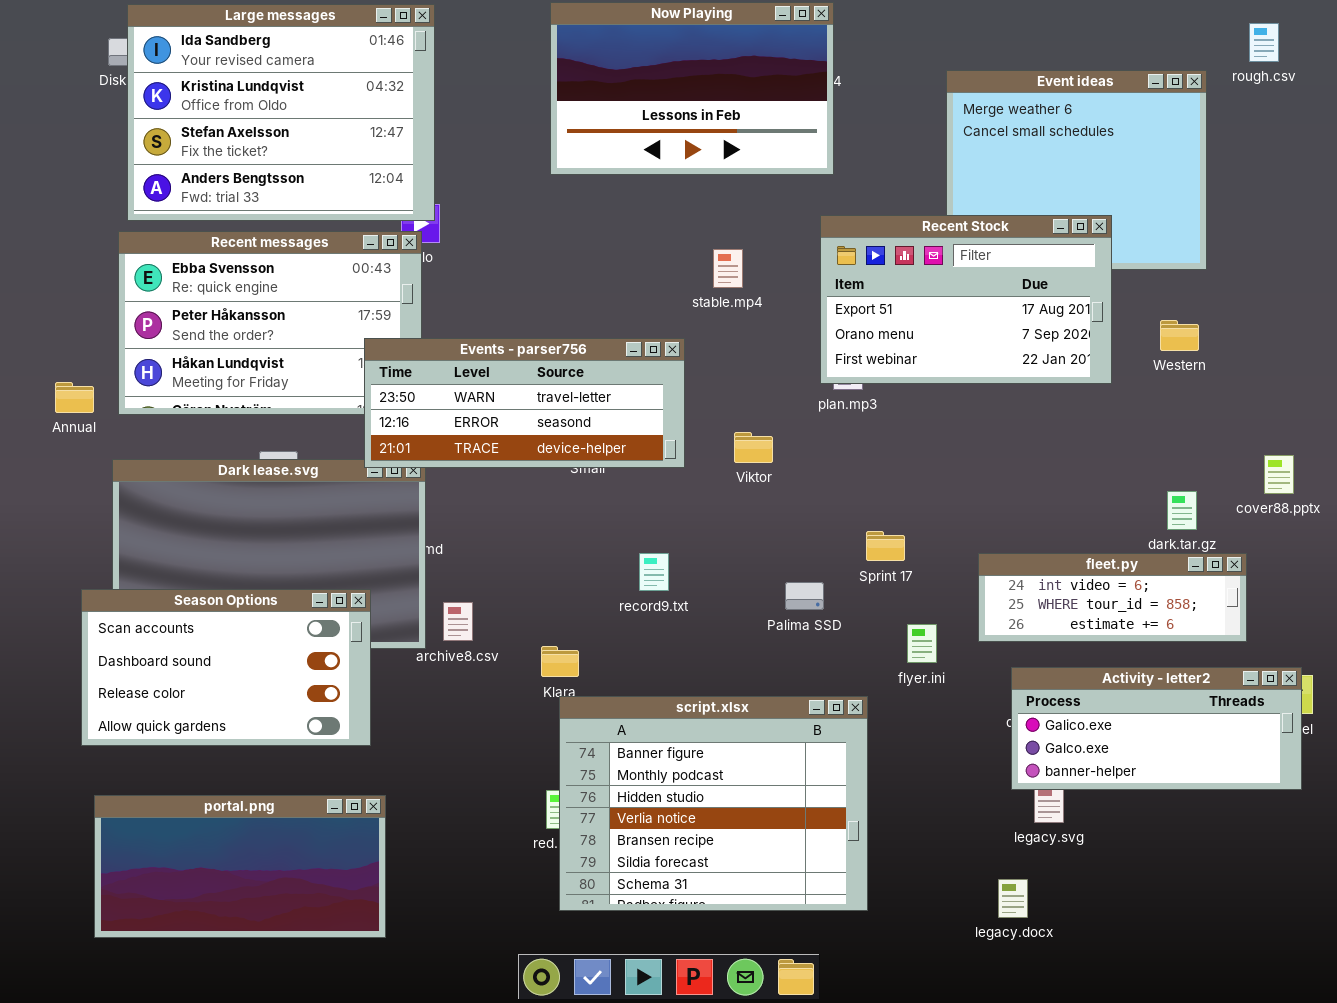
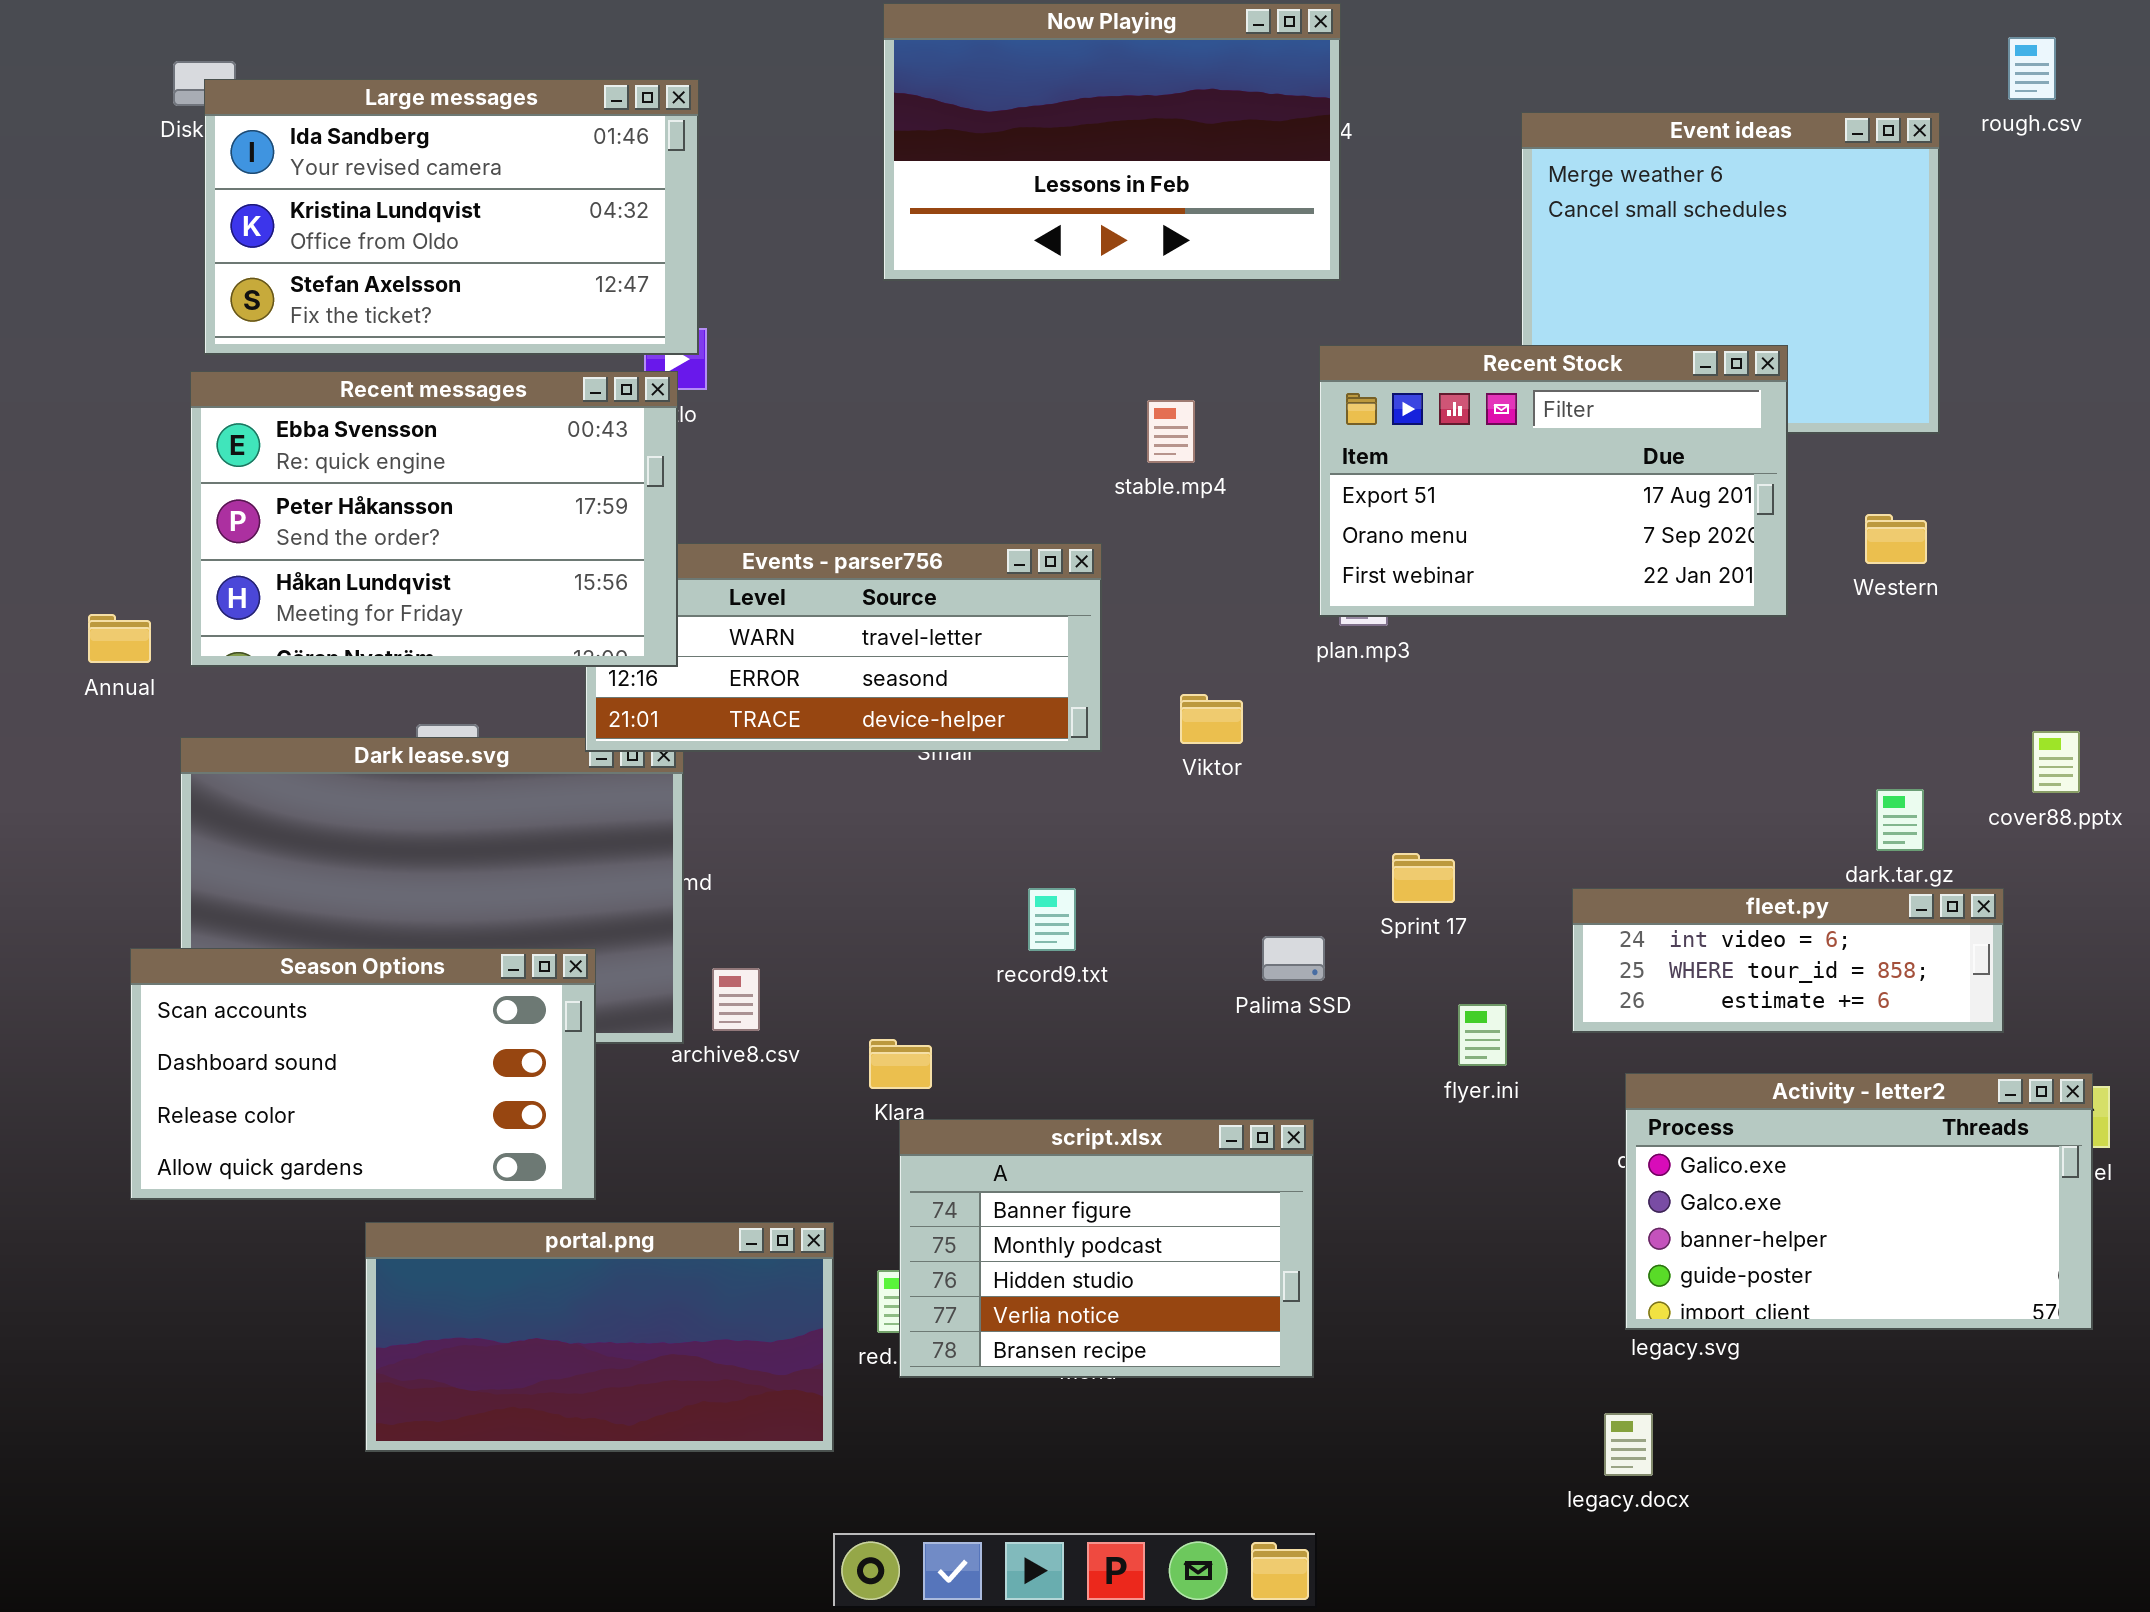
Large messages: [127,4,435,221] -> [204,79,699,355], resized
Recent messages: [118,231,422,415] -> [190,371,678,667], raised
Activity - letter2: [1011,667,1302,790] -> [1625,1073,2093,1330], resized
script.xlsx: [559,696,868,911] -> [899,1119,1314,1378], resized
portal.png: [94,795,386,938] -> [365,1222,834,1452], moved

